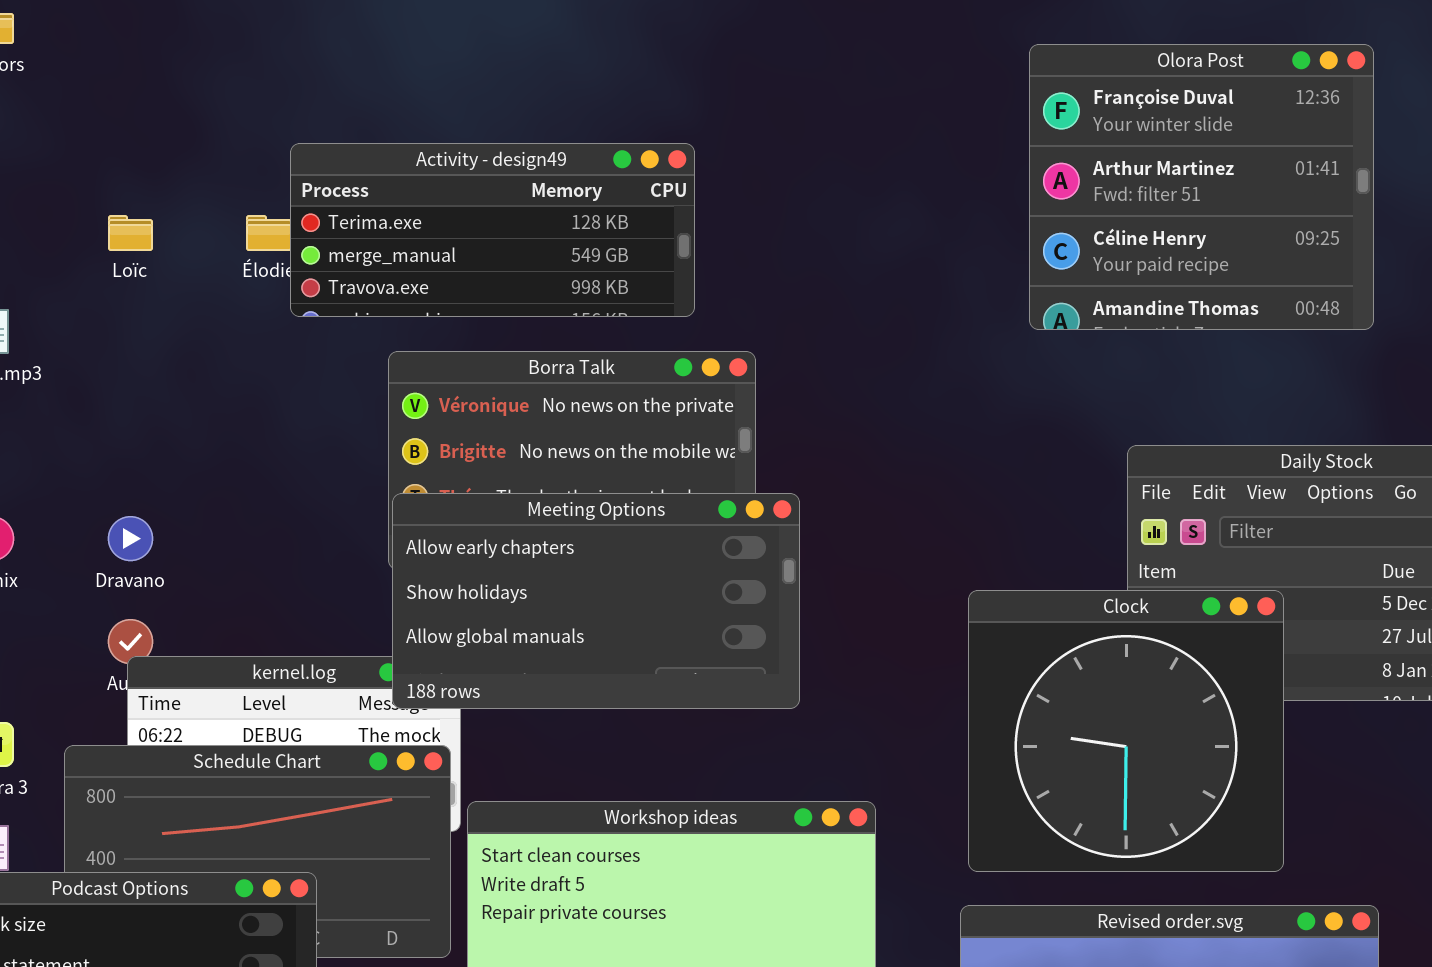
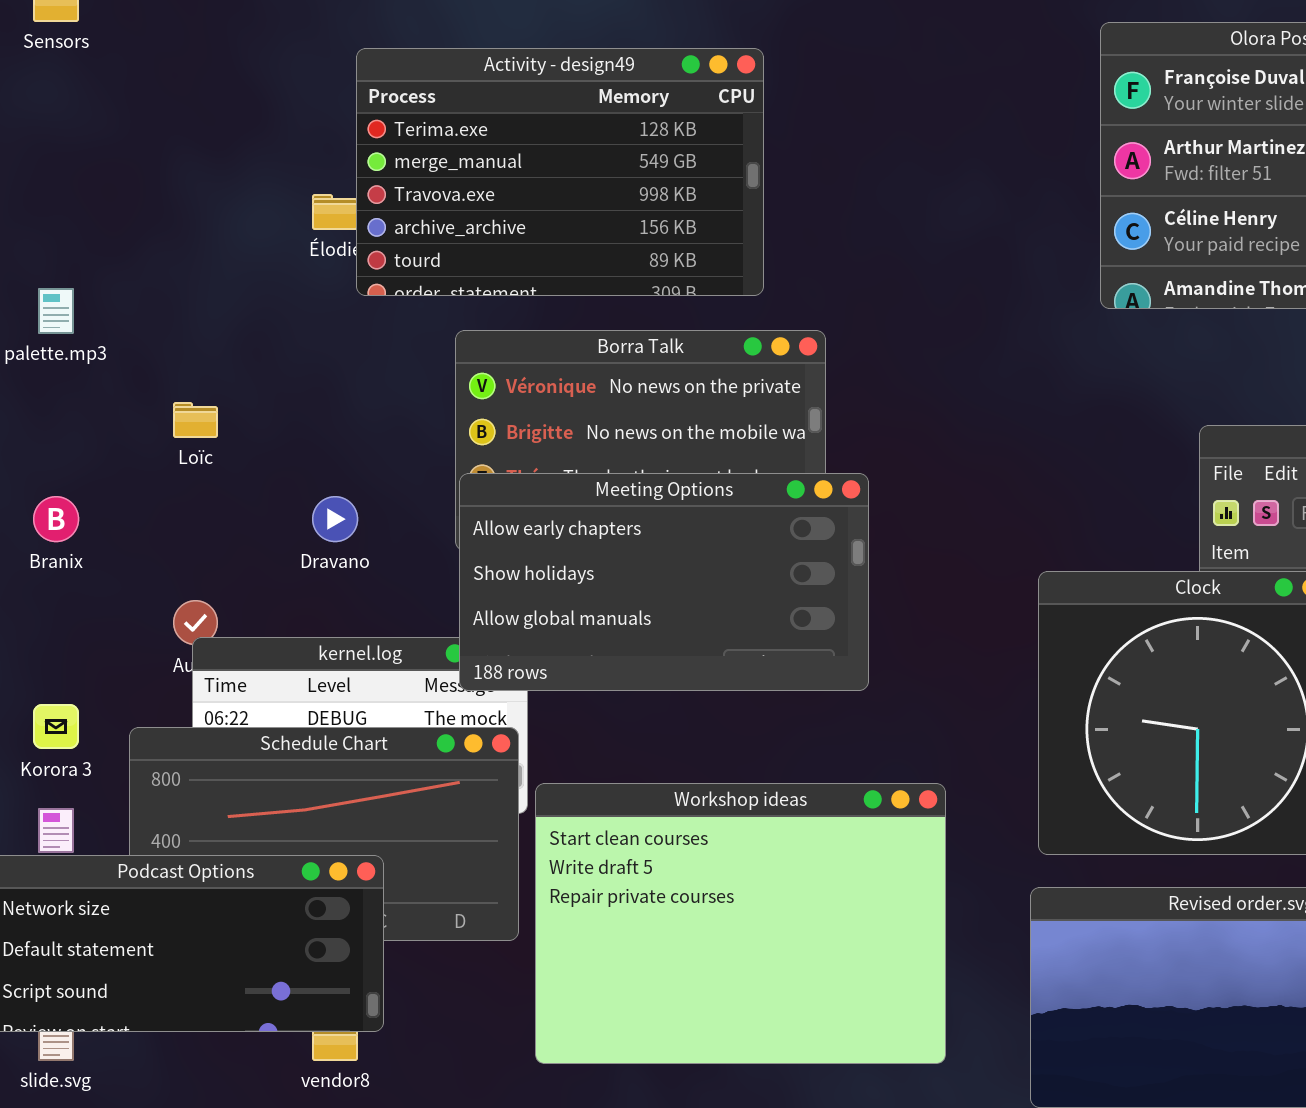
Activity - design49: [290,143,695,317] -> [356,48,764,296], resized
Loïc: [108,215,153,251] -> [173,402,218,438], moved
Dravano: [108,516,153,561] -> [312,496,358,542], moved

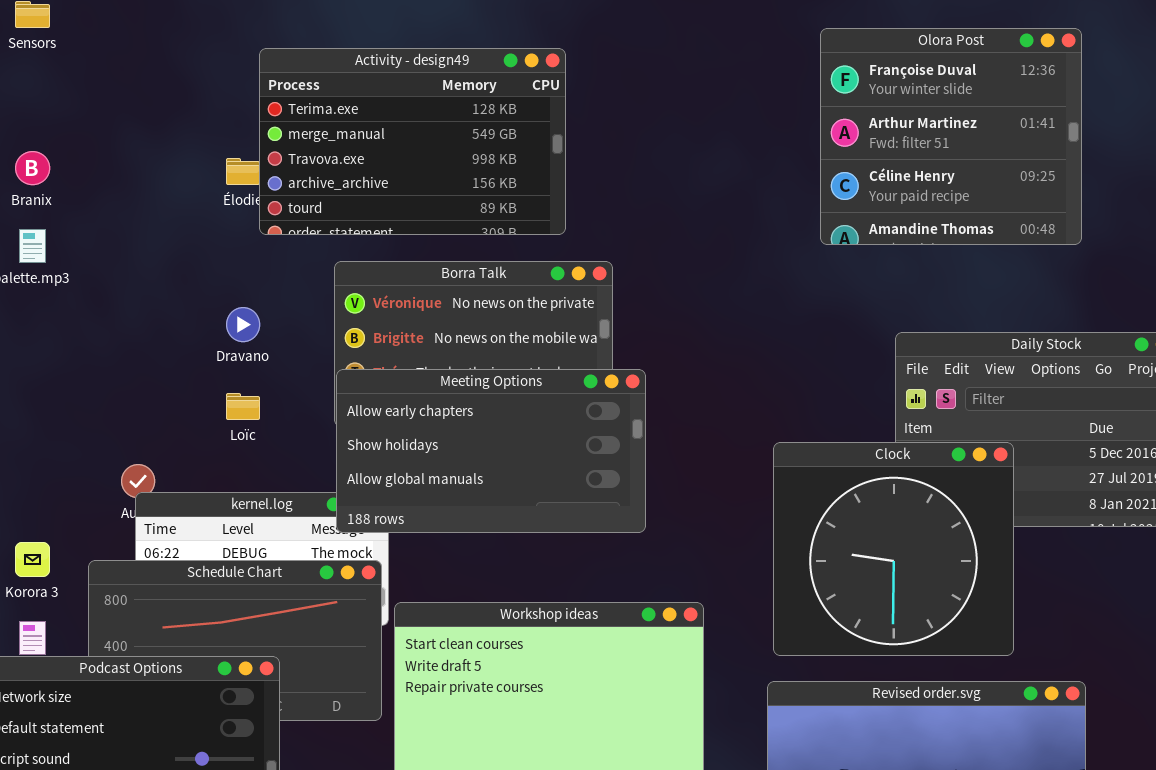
Loïc: [173,402,218,438] -> [226,393,260,420], moved
Branix: [33,496,79,542] -> [15,151,50,185], moved
Dravano: [312,496,358,542] -> [226,307,260,342], moved

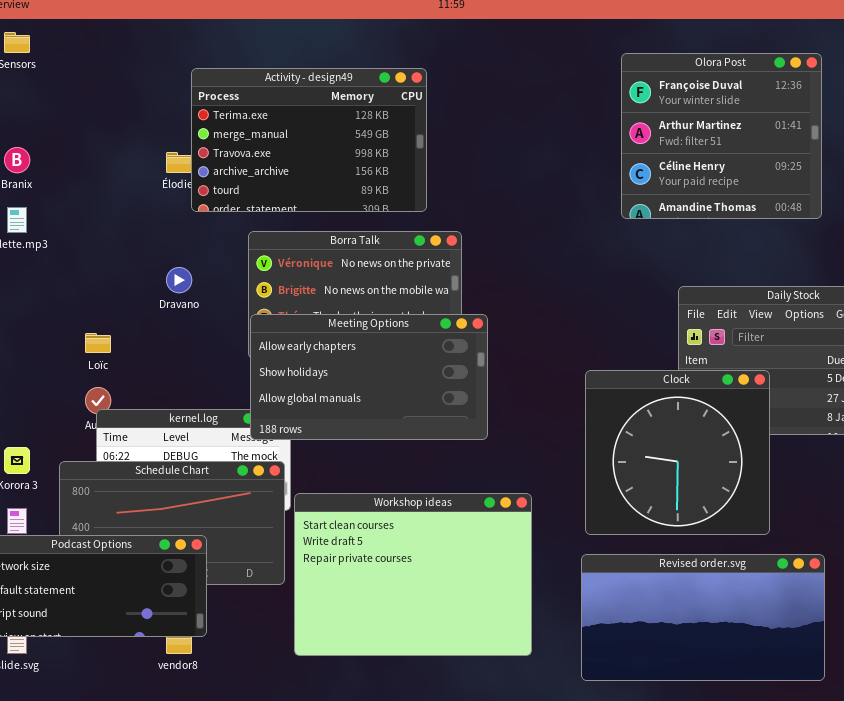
Loïc: [226,393,260,420] -> [85,333,111,353], moved

